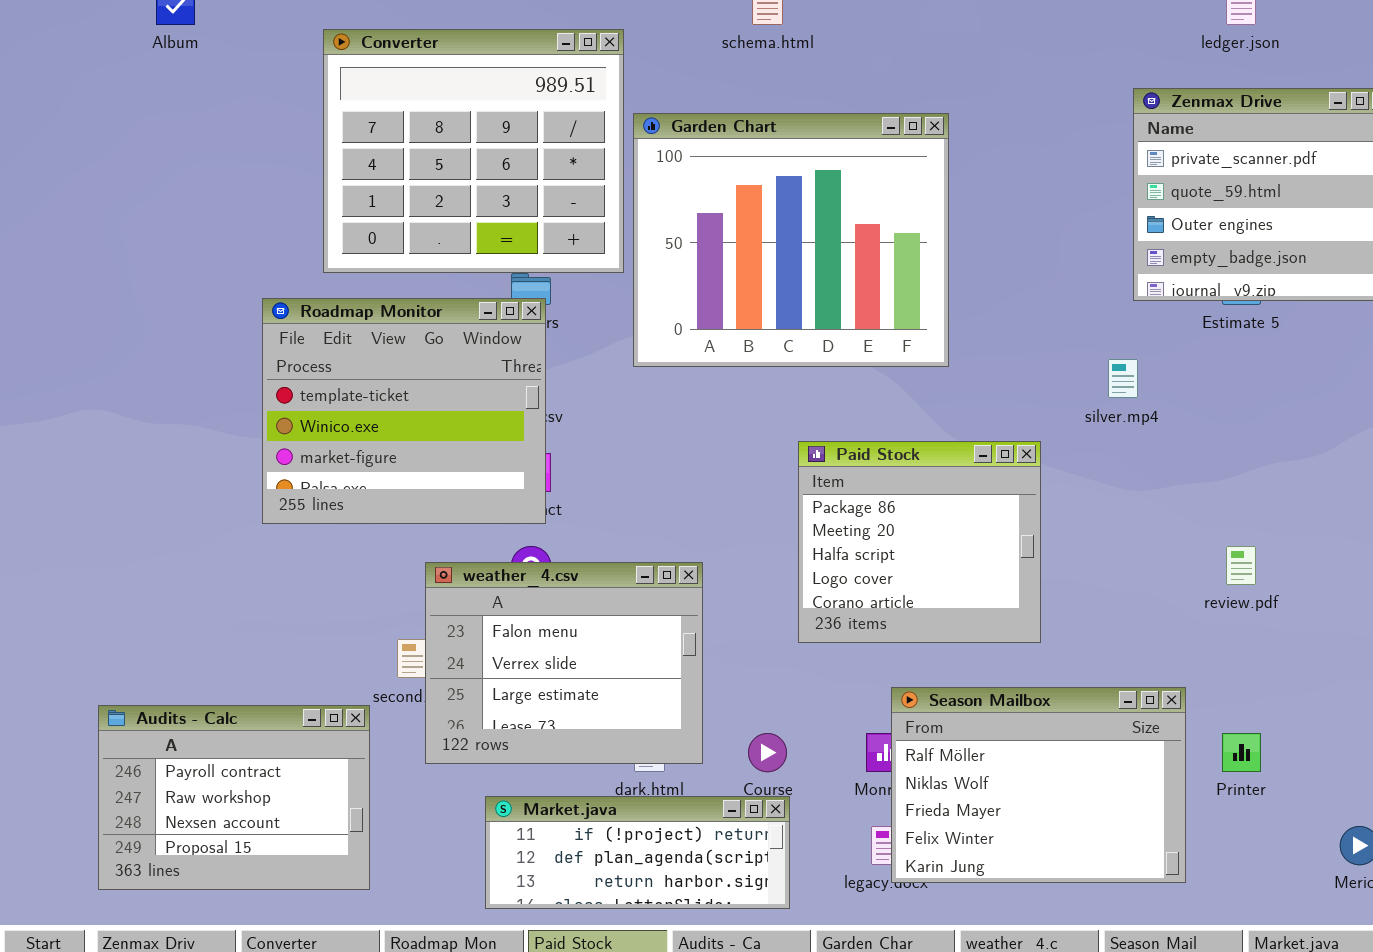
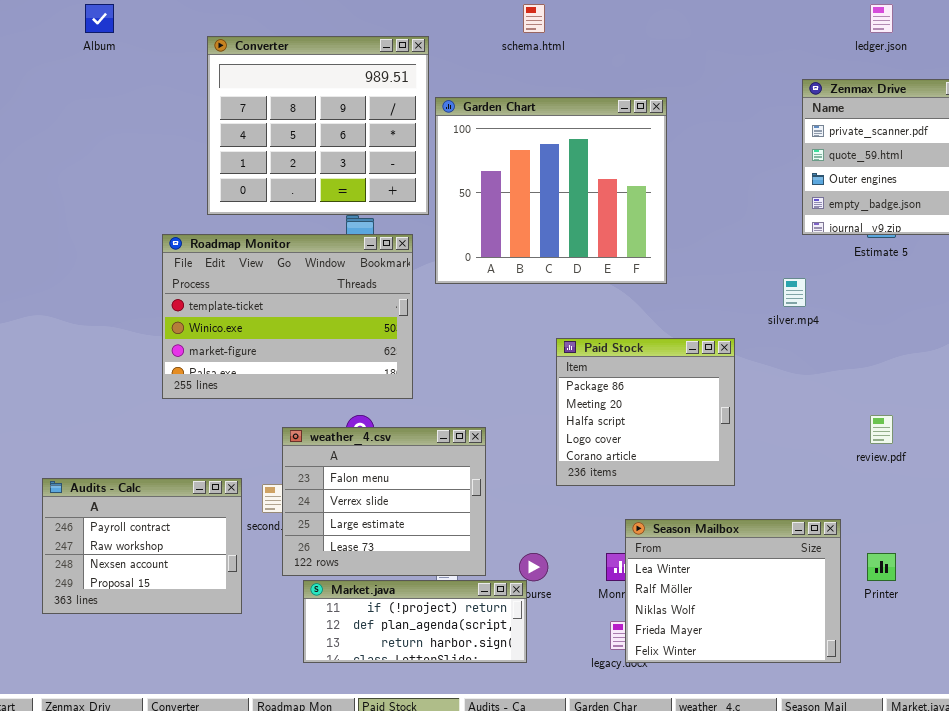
Roadmap Monitor: [262,298,546,524] -> [162,234,413,399], resized
Season Mailbox: [891,687,1186,883] -> [625,519,841,663], scrolled up 1 row
Audits - Calc: [98,705,370,890] -> [42,478,242,614], moved
Market.java: [485,796,790,909] -> [303,580,527,663], moved

